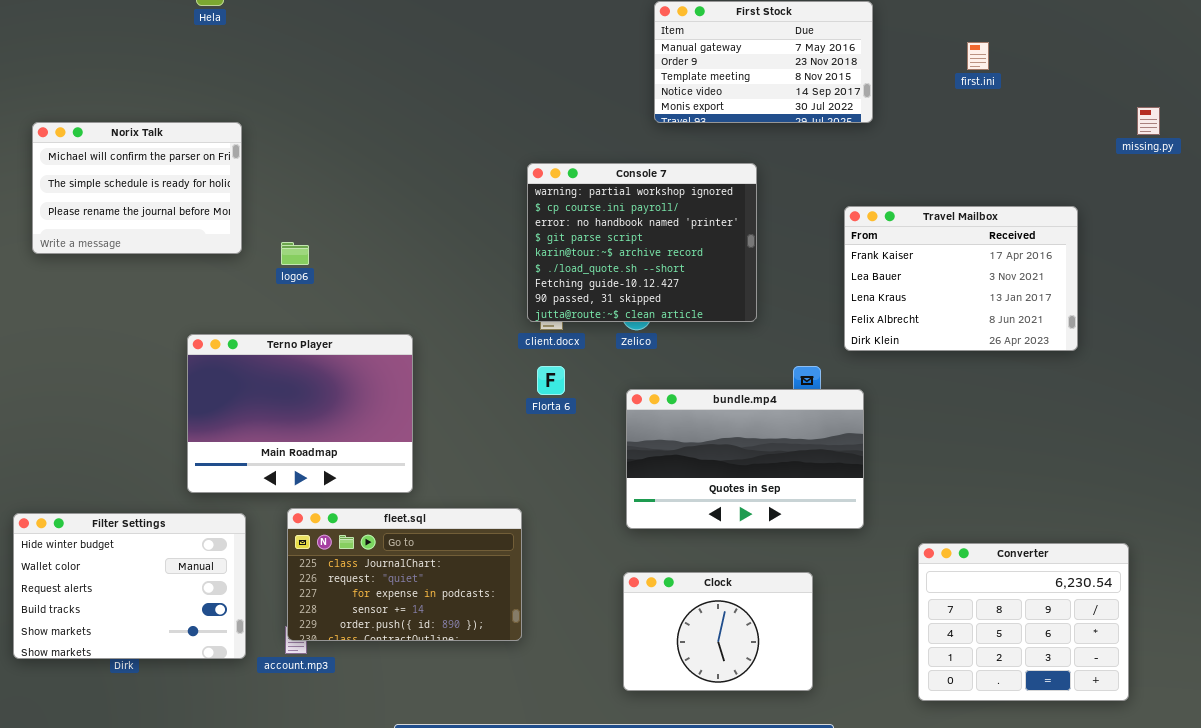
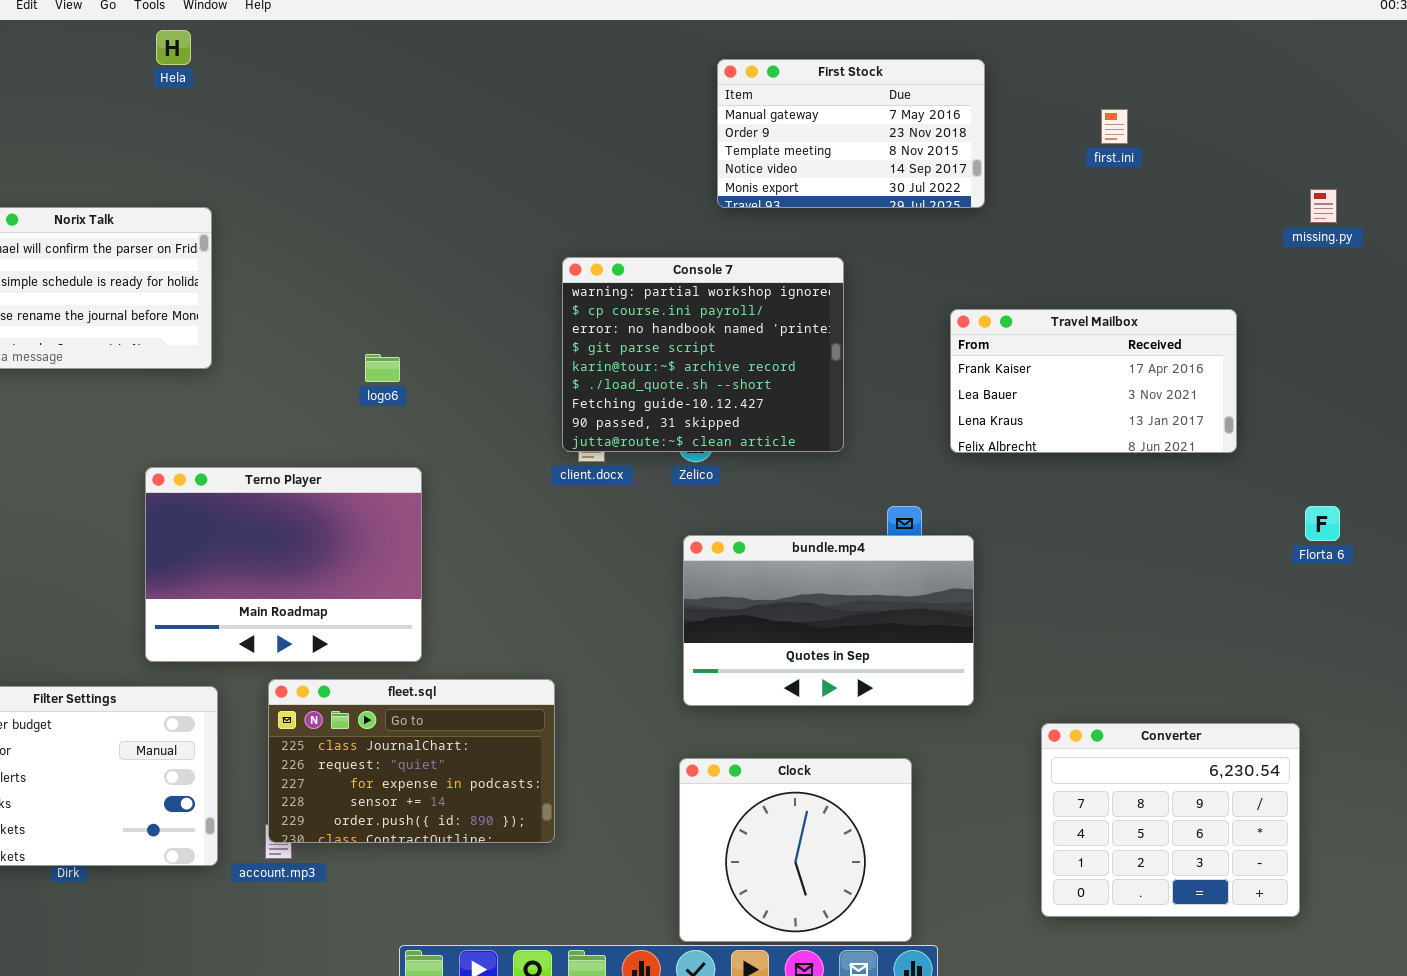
Travel Mailbox: [844,206,1078,351] -> [950,309,1237,453], resized
logo6: [281,242,309,265] -> [365,354,400,382], moved
Florta 6: [537,366,565,395] -> [1305,506,1340,541], moved
Clock: [623,572,813,691] -> [679,758,912,942], resized

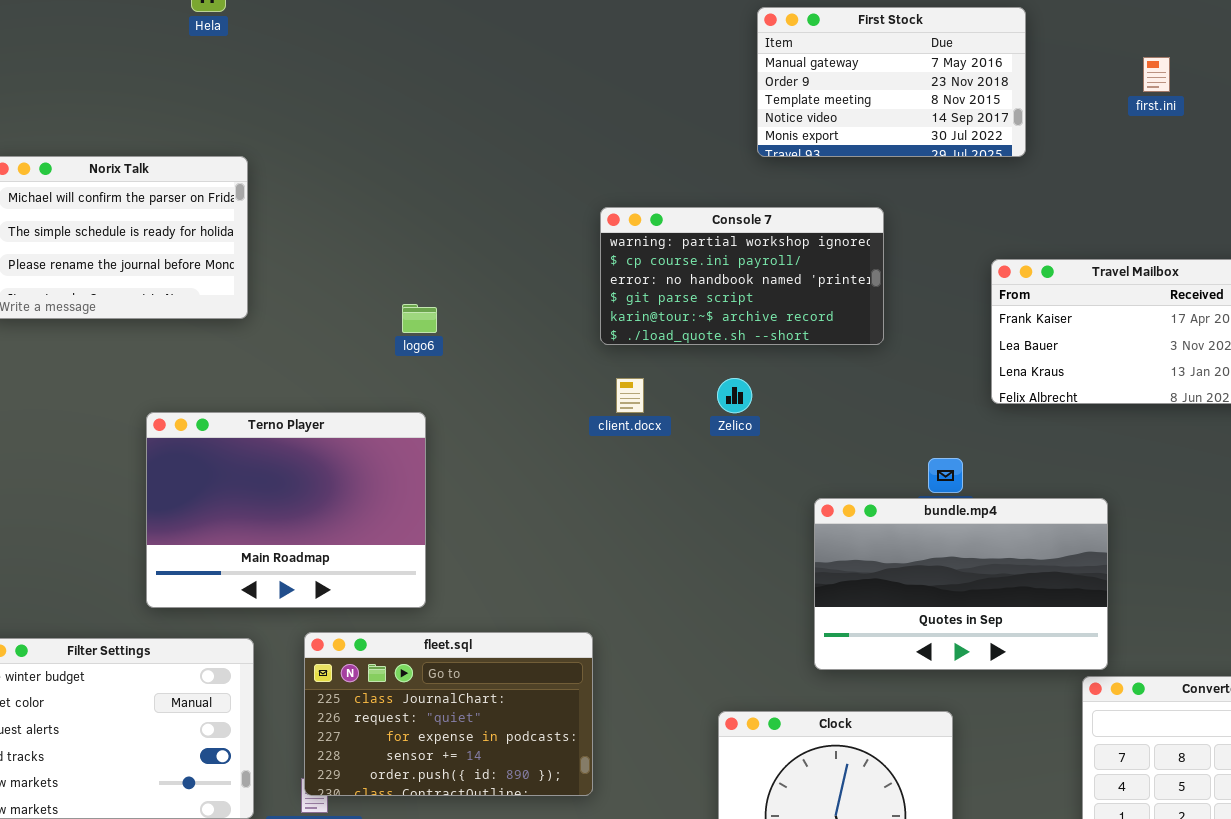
Console 7: [562,257,844,452] -> [600,207,884,345], resized
Terno Player: [145,467,422,662] -> [146,412,426,608], moved
bundle.mp4: [683,535,974,706] -> [814,498,1108,670], moved

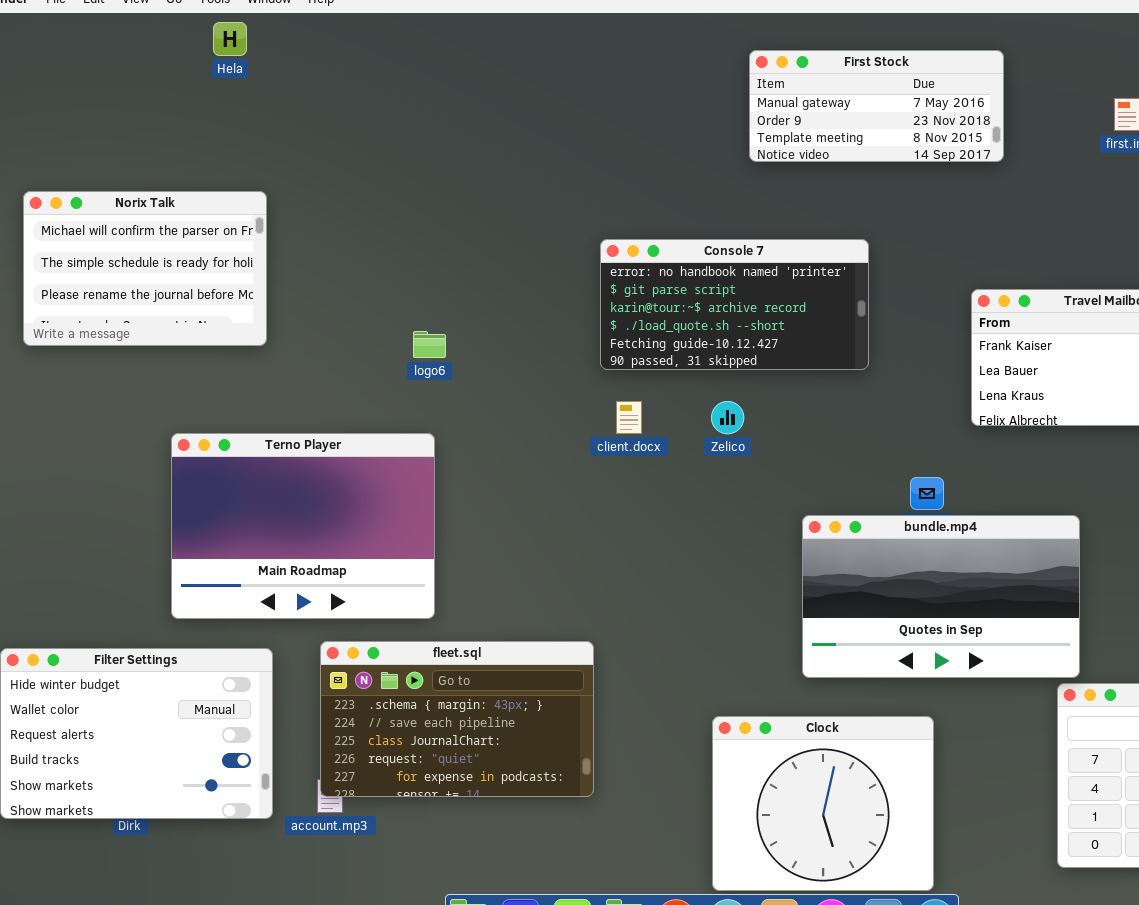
First Stock: [757,7,1026,157] -> [749,50,1004,162], resized
Console 7: [600,207,884,345] -> [600,239,869,370], scrolled down 2 rows
fleet.sql: [304,632,593,796] -> [320,641,594,797], scrolled up 2 rows

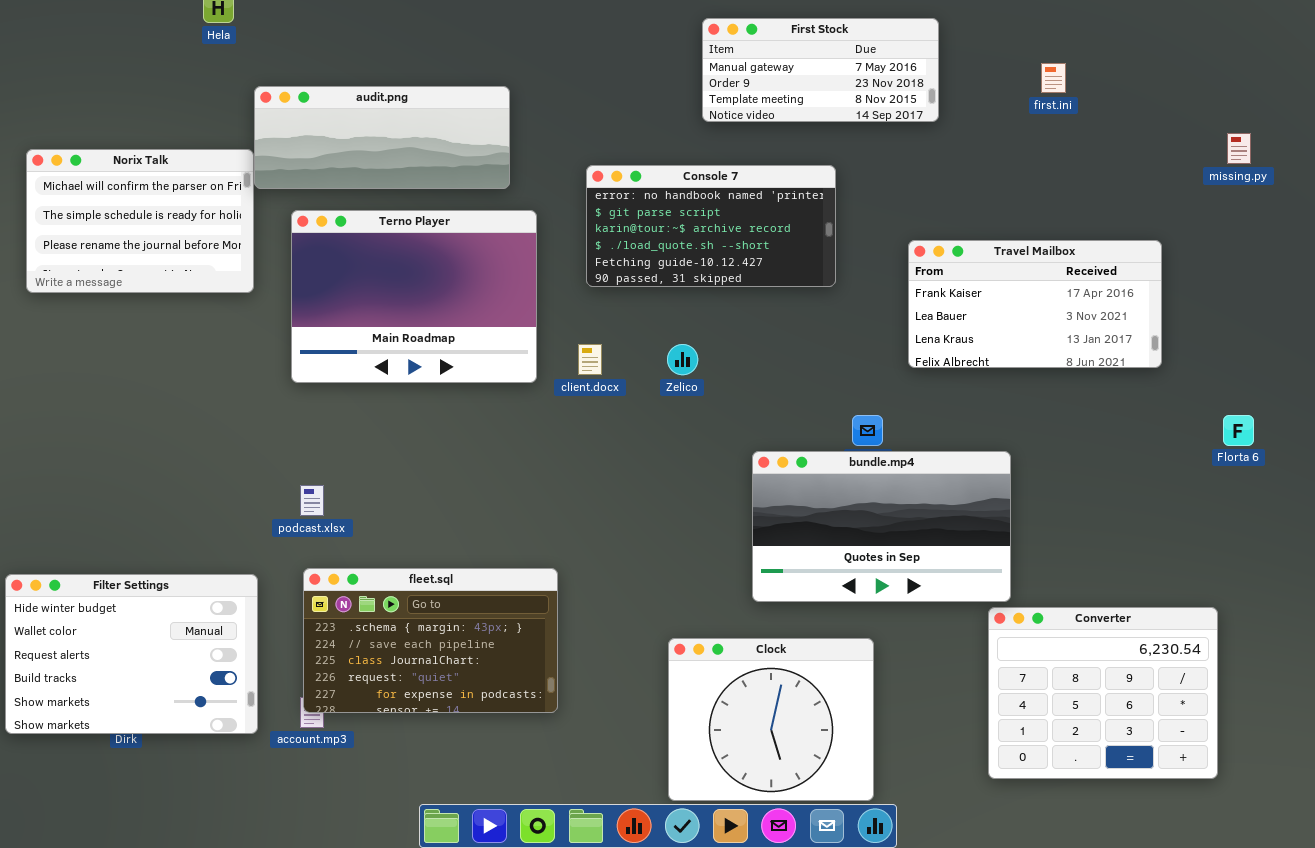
audit.png: none -> [254,86,510,189], opened
Console 7: [600,239,869,370] -> [586,165,836,287], moved
Terno Player: [171,433,435,619] -> [291,210,537,383], moved

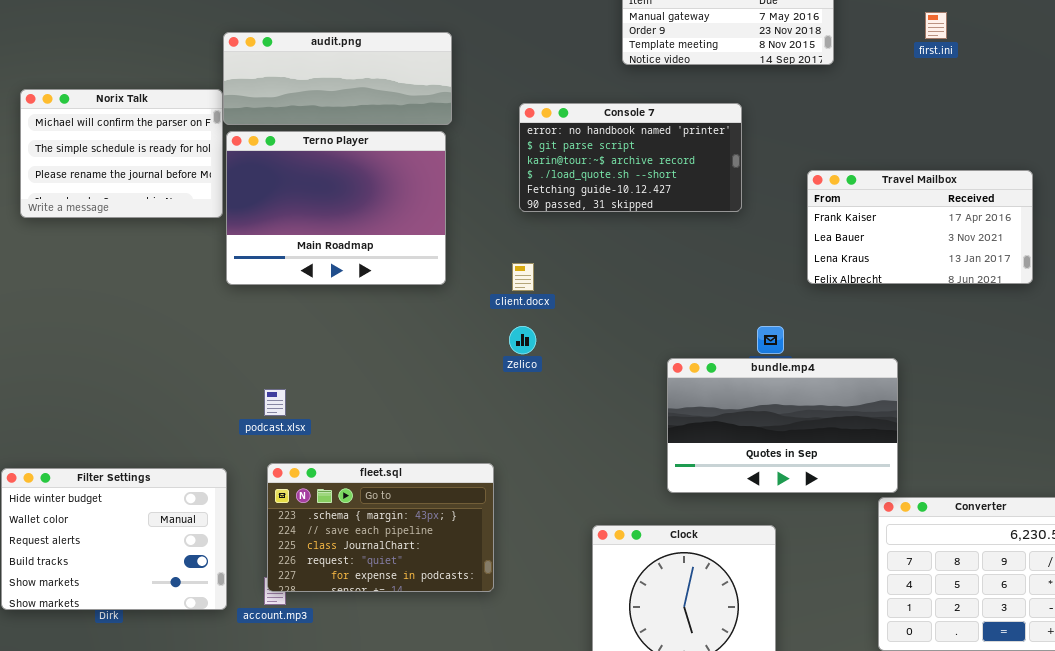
Terno Player: [291,210,537,383] -> [226,131,446,285], moved
Zelico: [667,344,698,375] -> [509,326,536,354], moved

